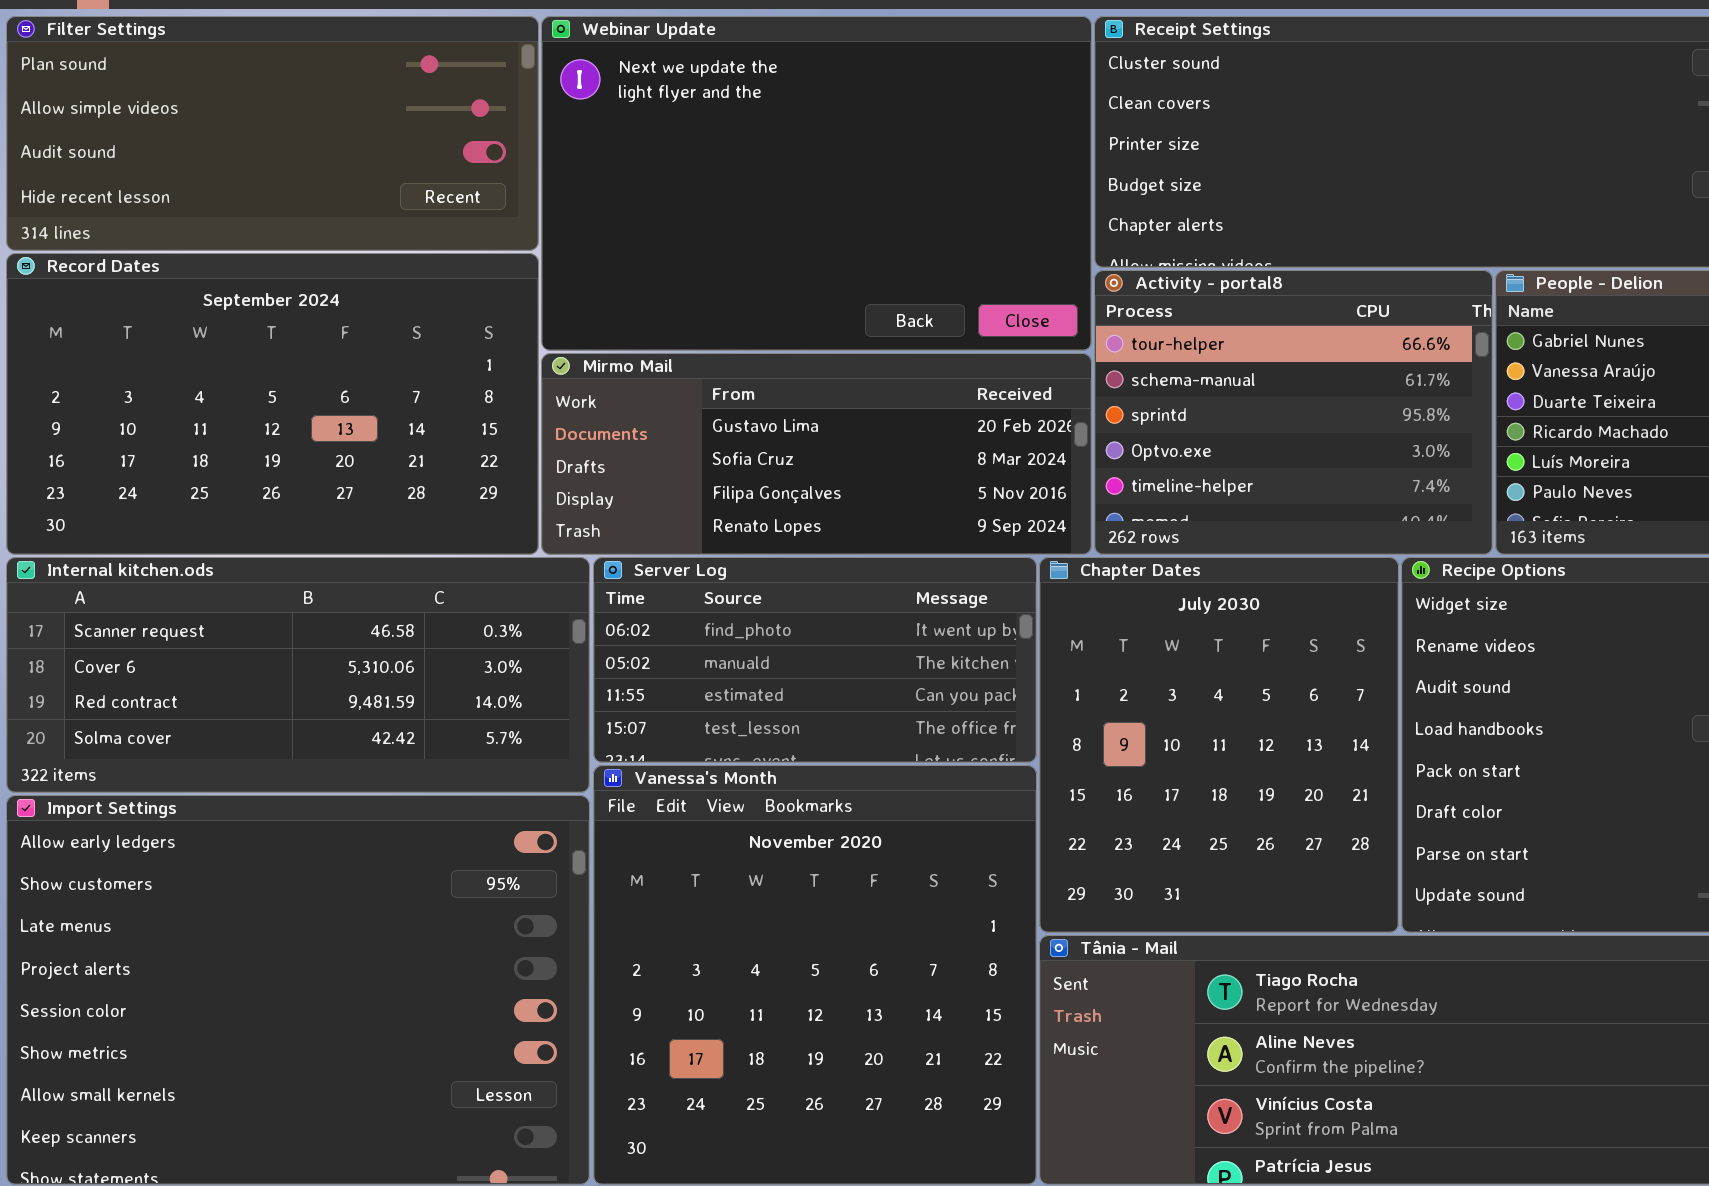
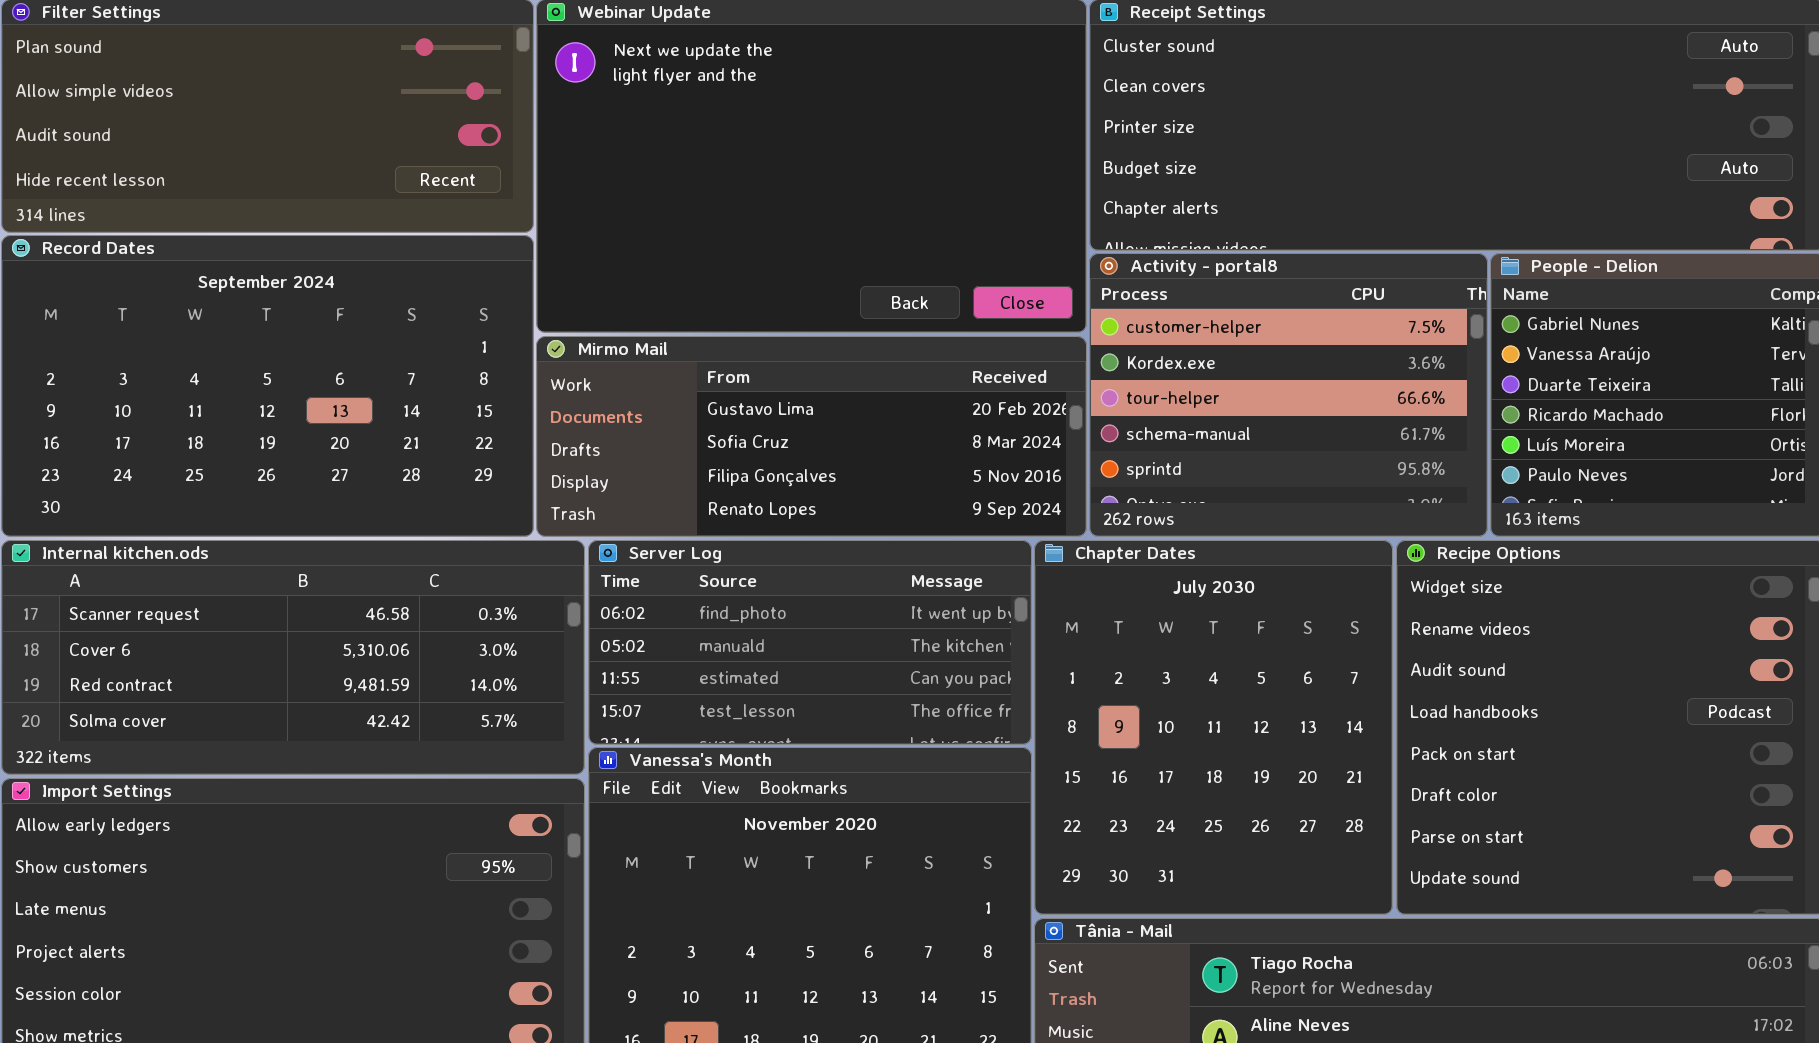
Activity - portal8: [1094,270,1493,555] -> [1089,253,1488,537], scrolled up 2 rows

